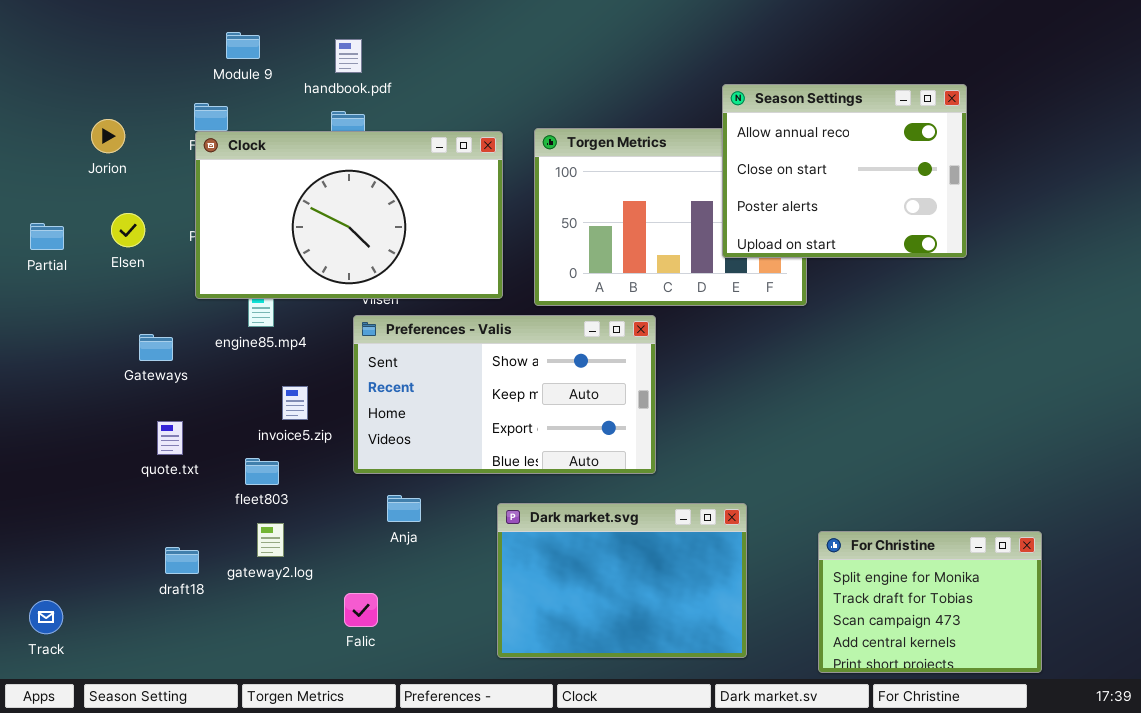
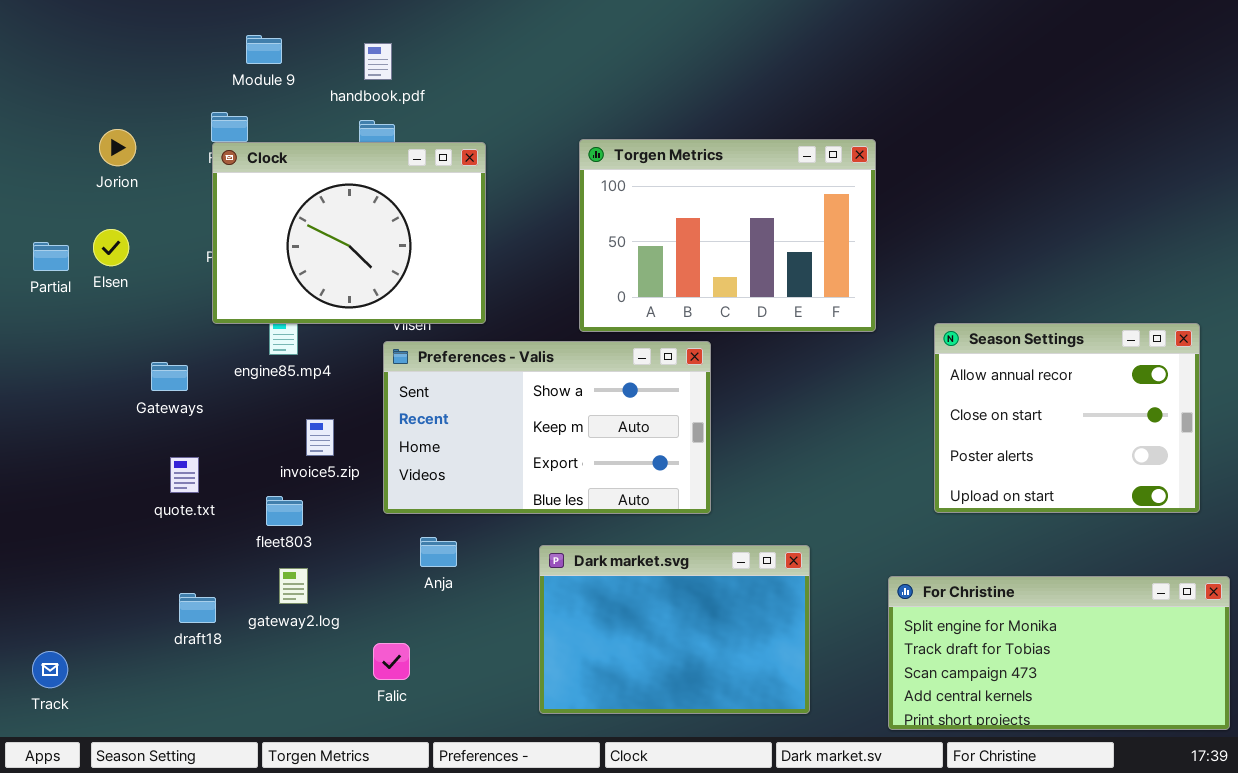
Season Settings: [722,84,967,258] -> [934,323,1200,513], moved
Clock: [195,131,503,299] -> [212,142,486,324], resized
Elsen: [111,213,145,247] -> [93,229,129,266], moved
For Christine: [818,531,1042,673] -> [888,576,1230,730], resized

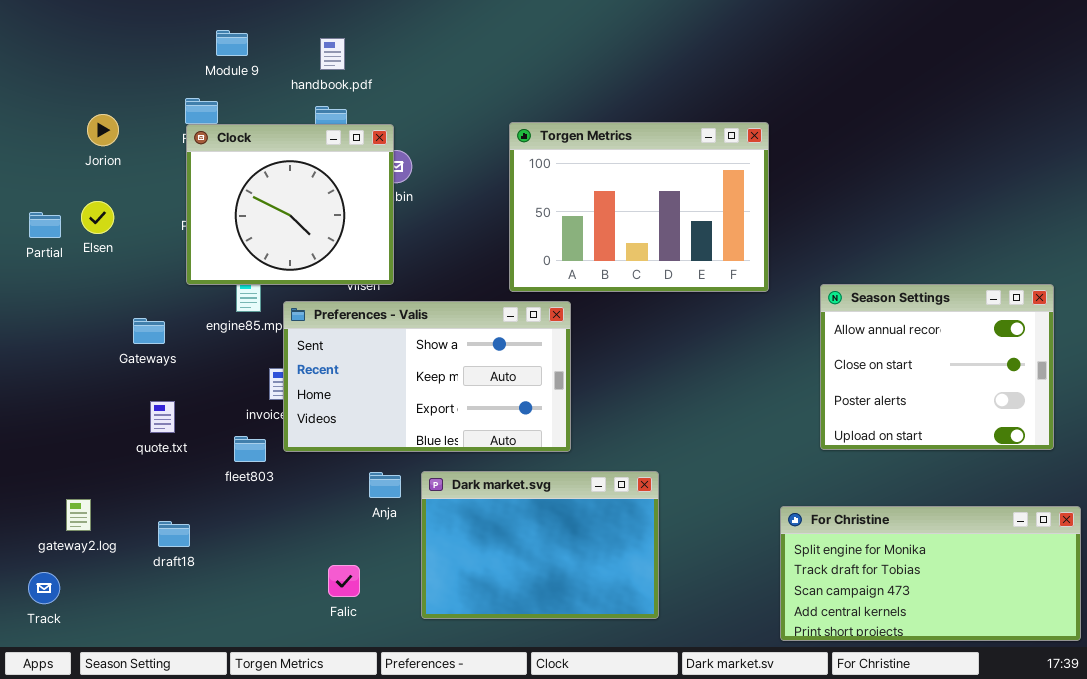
Clock: [212,142,486,324] -> [186,124,394,285], resized
Preferences - Valis: [383,341,711,514] -> [283,301,571,452], moved
Dark market.svg: [539,545,810,714] -> [421,471,659,619], moved
gateway2.log: [279,568,308,604] -> [66,499,91,531], moved

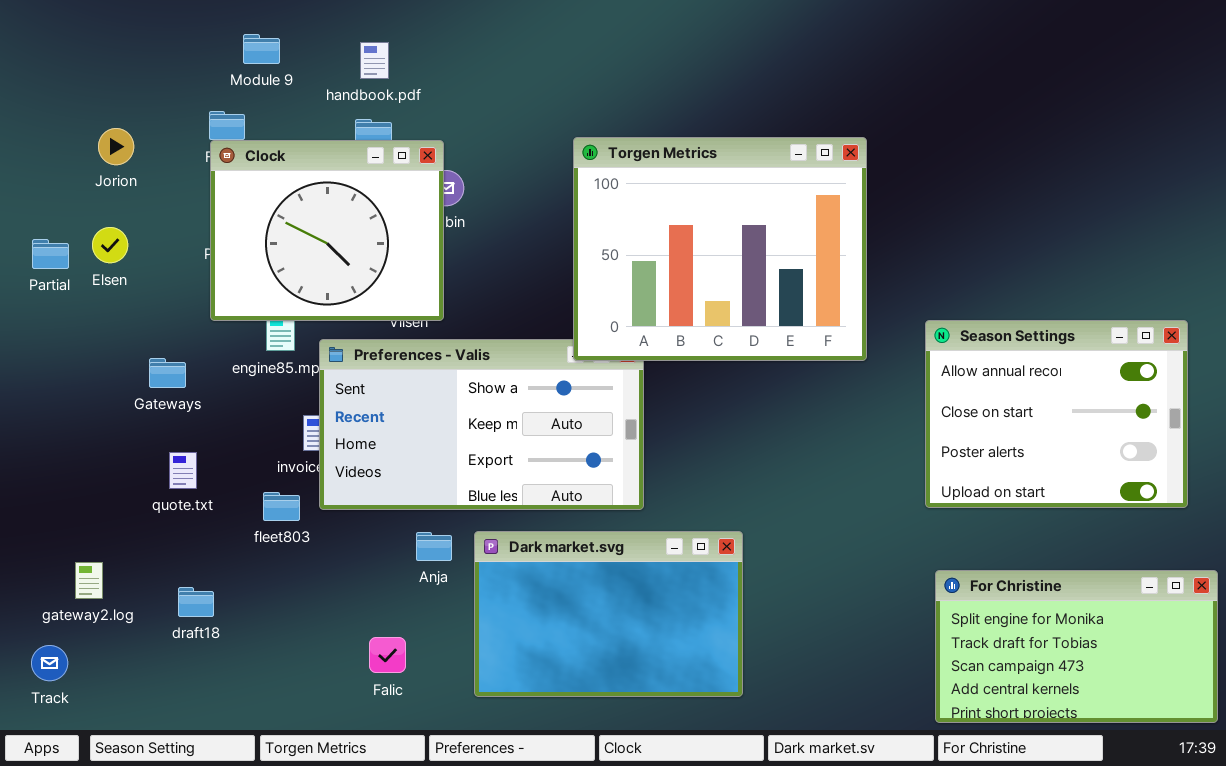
Torgen Metrics: [509,122,769,292] -> [573,137,867,361], resized
For Christine: [780,506,1081,641] -> [935,570,1218,723], resized

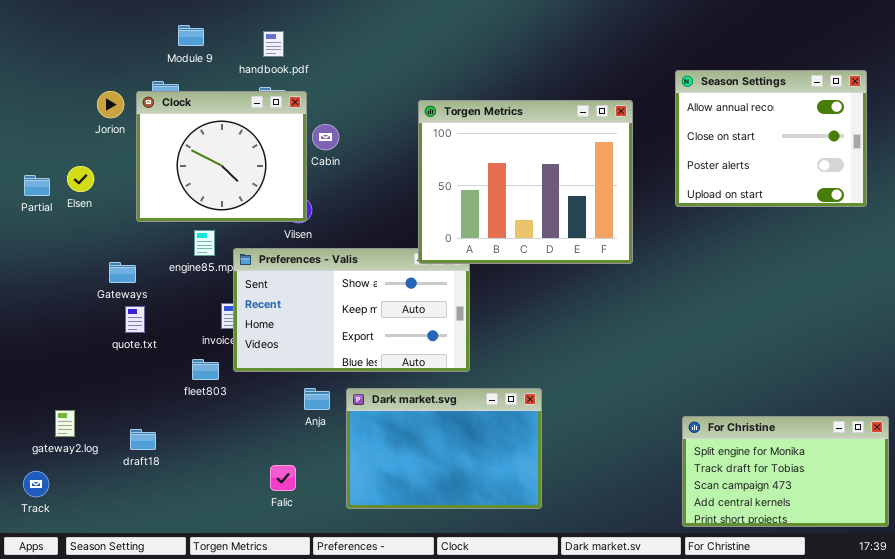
Jorion: [98,128,134,165] -> [97,91,124,118], moved
Clock: [210,140,444,321] -> [136,91,307,222], moved
Season Settings: [925,320,1188,508] -> [675,70,867,207], moved
quote.txt: [169,452,197,489] -> [125,306,145,333], moved

